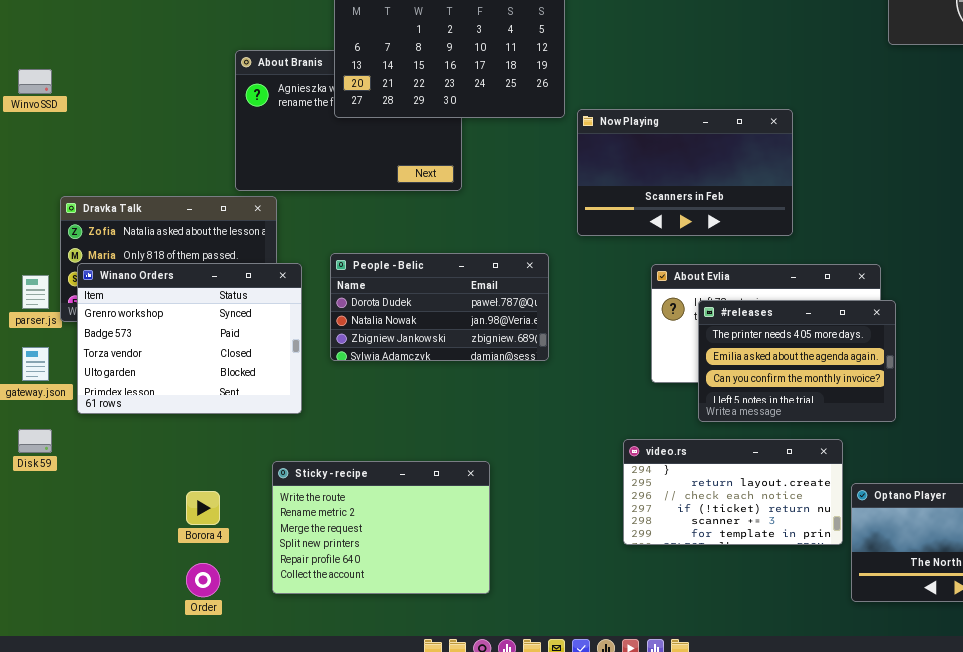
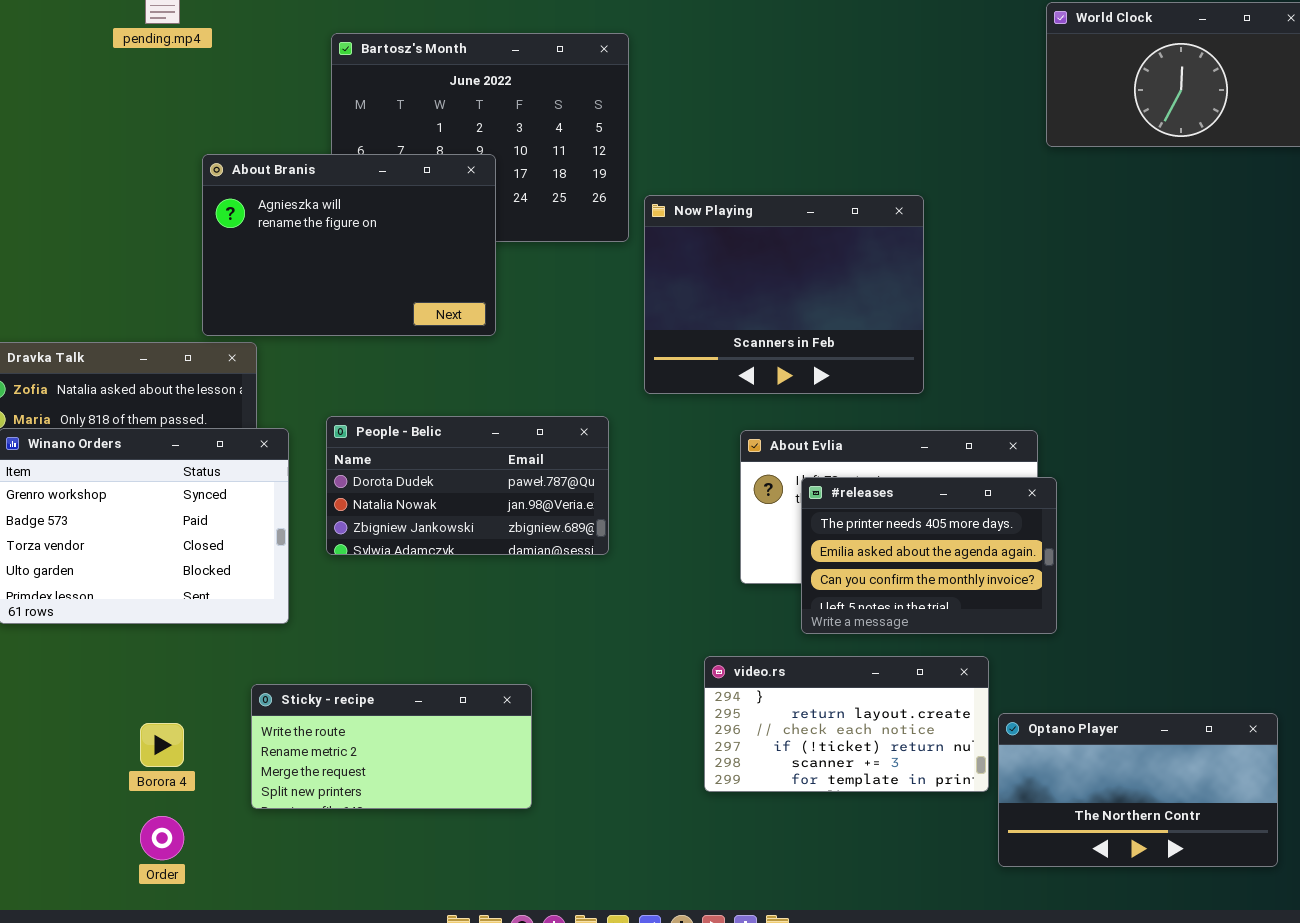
About Branis: [235,50,462,191] -> [202,154,496,336], raised
Now Playing: [577,109,793,236] -> [644,195,924,394], resized
Sticky - recipe: [272,461,490,594] -> [251,684,532,809], resized

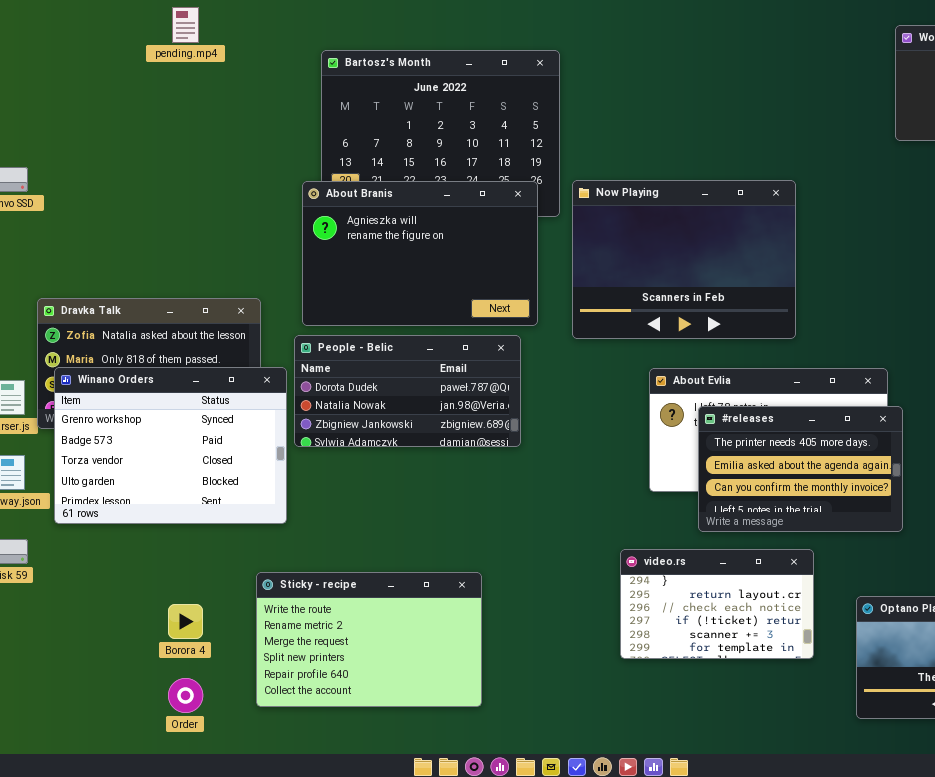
About Branis: [202,154,496,336] -> [302,181,538,326], moved
People - Belic: [326,416,609,555] -> [294,335,521,447], moved
video.rs: [704,656,989,792] -> [620,549,814,659], resized
Sticky - recipe: [251,684,532,809] -> [256,572,482,707], resized

